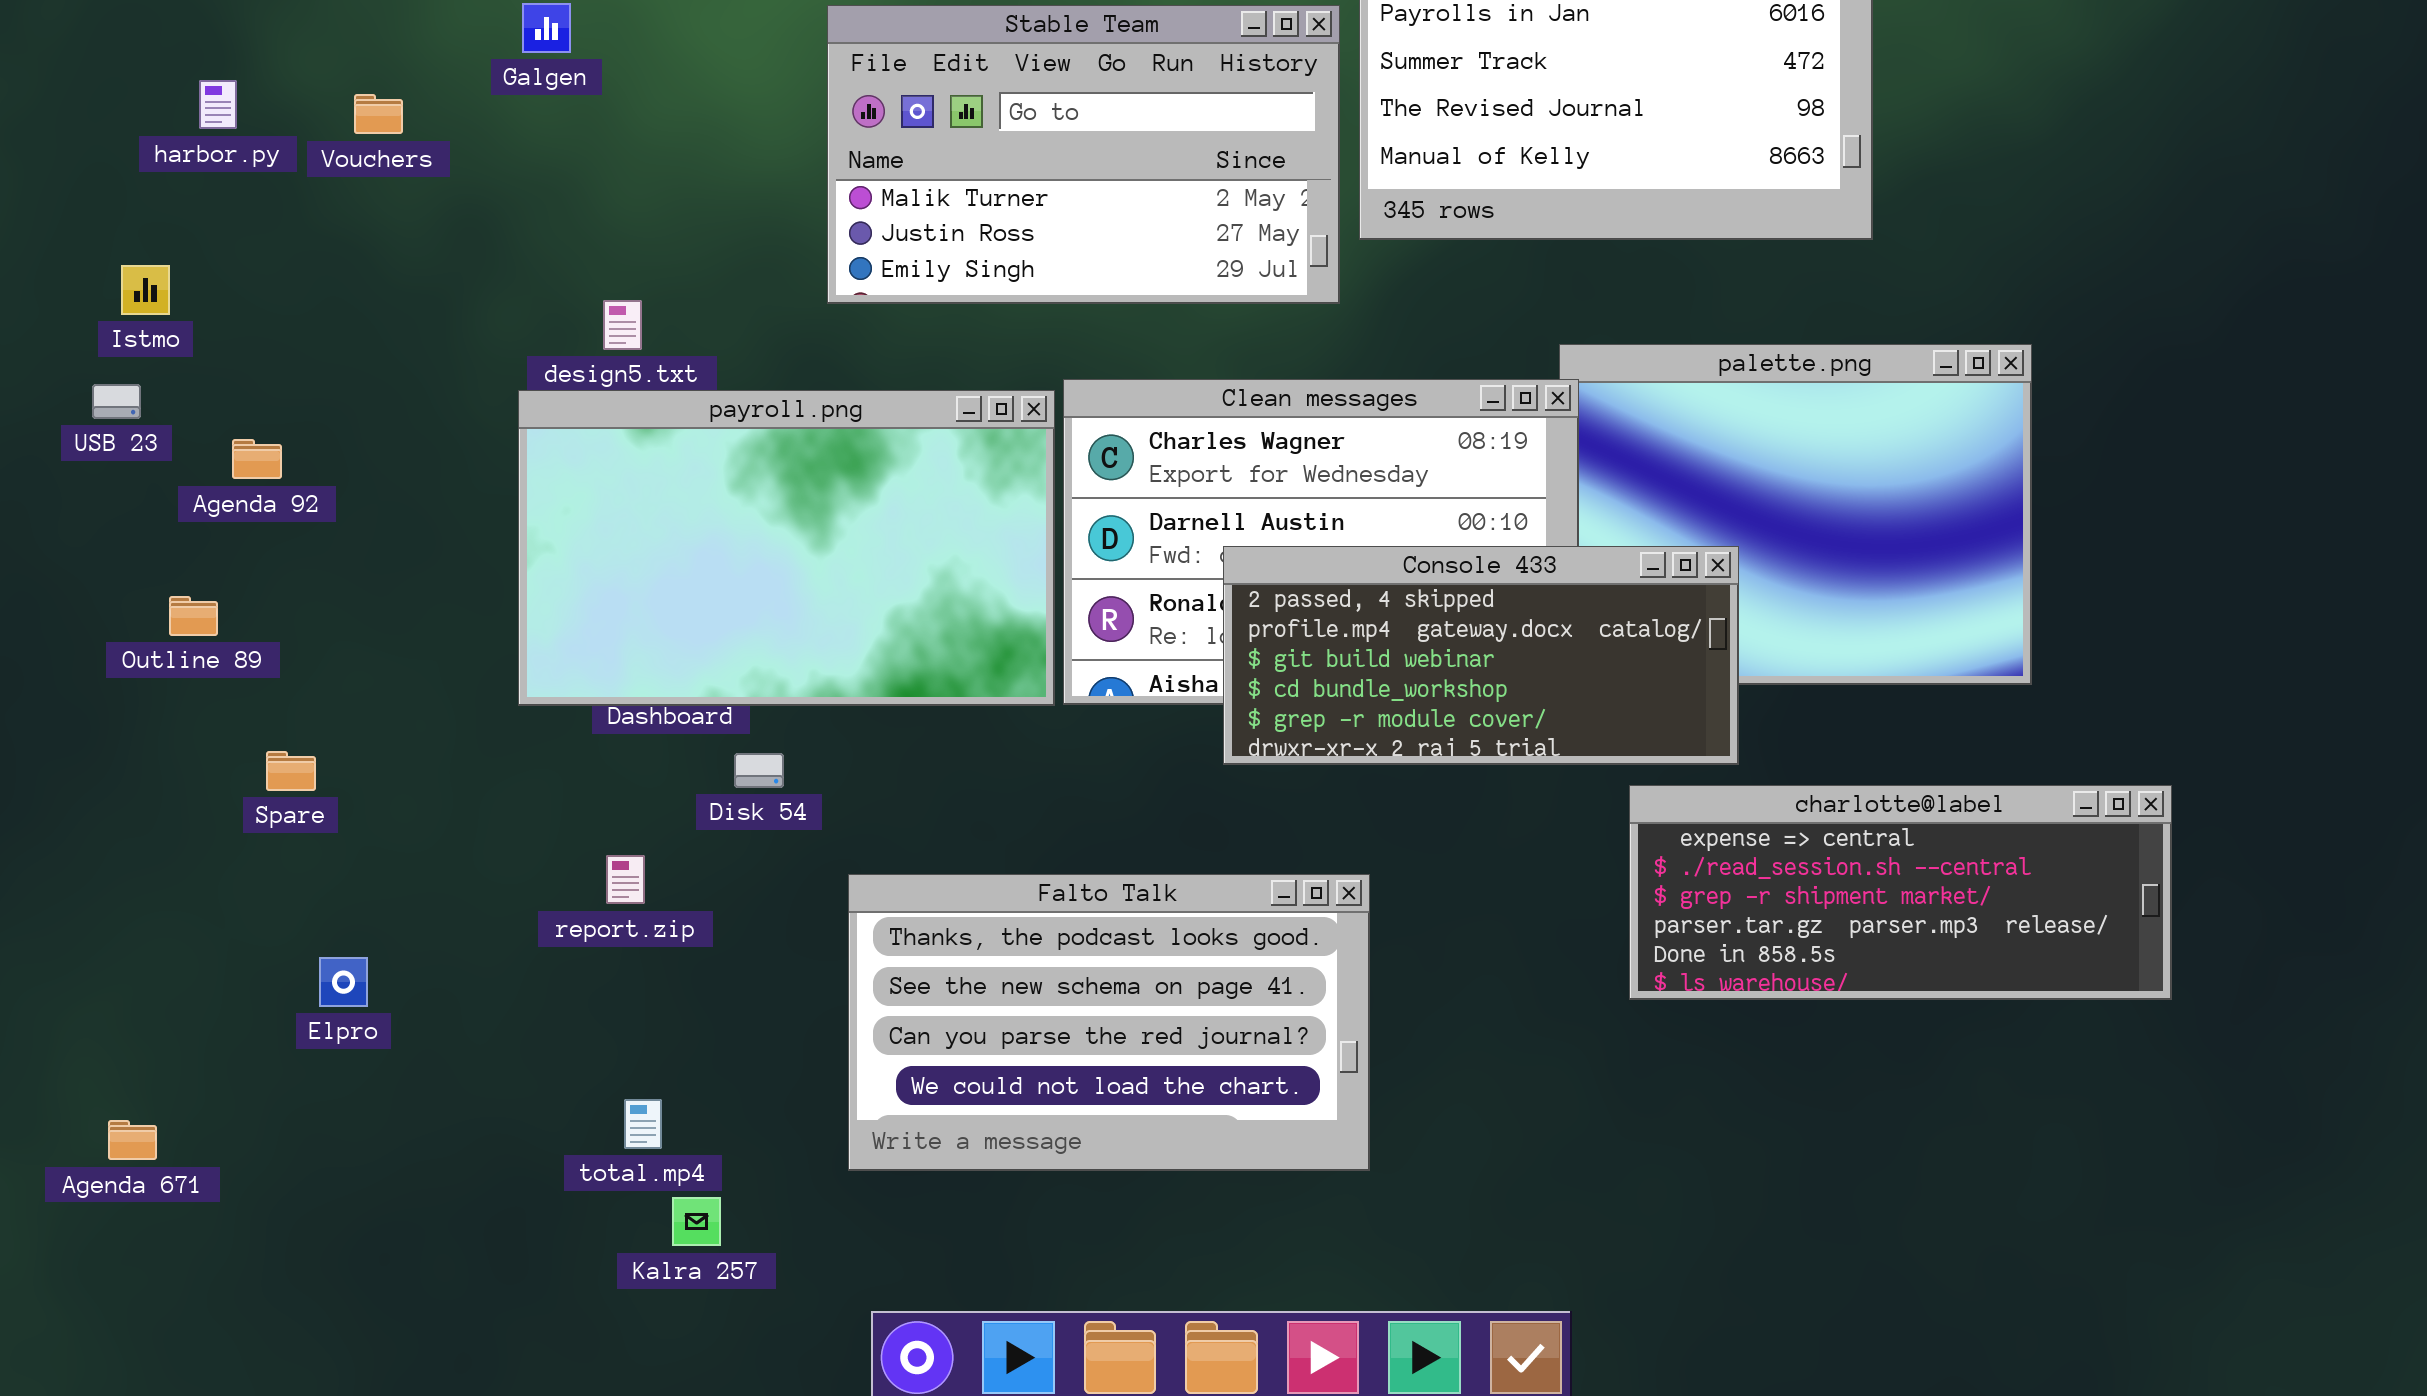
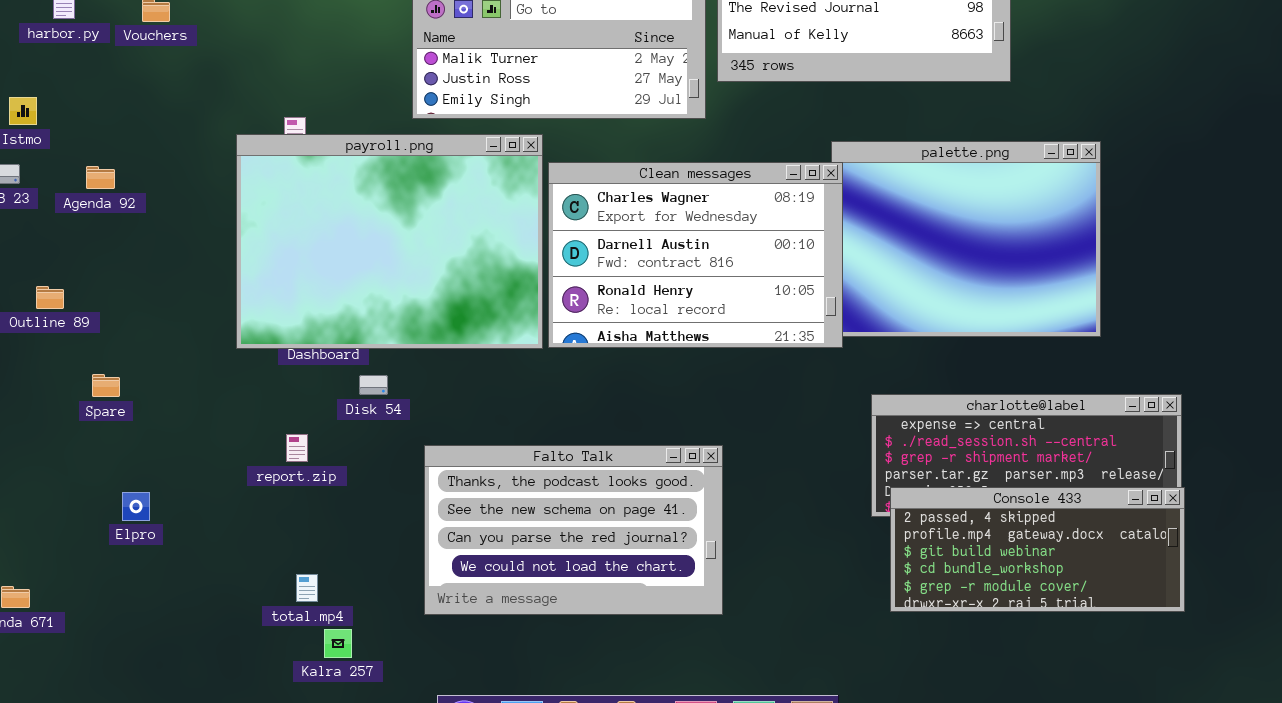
payroll.png: [518,390,1055,706] -> [236,134,543,349], resized
Agenda 92: [232,439,282,479] -> [86,166,115,189], moved
Console 433: [1223,546,1739,765] -> [890,487,1185,612], moved

